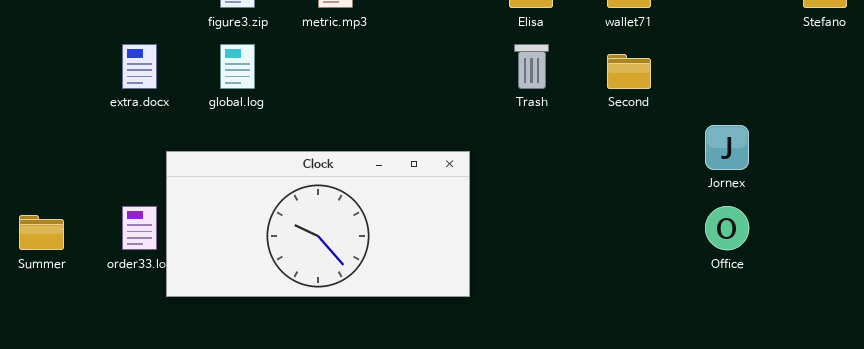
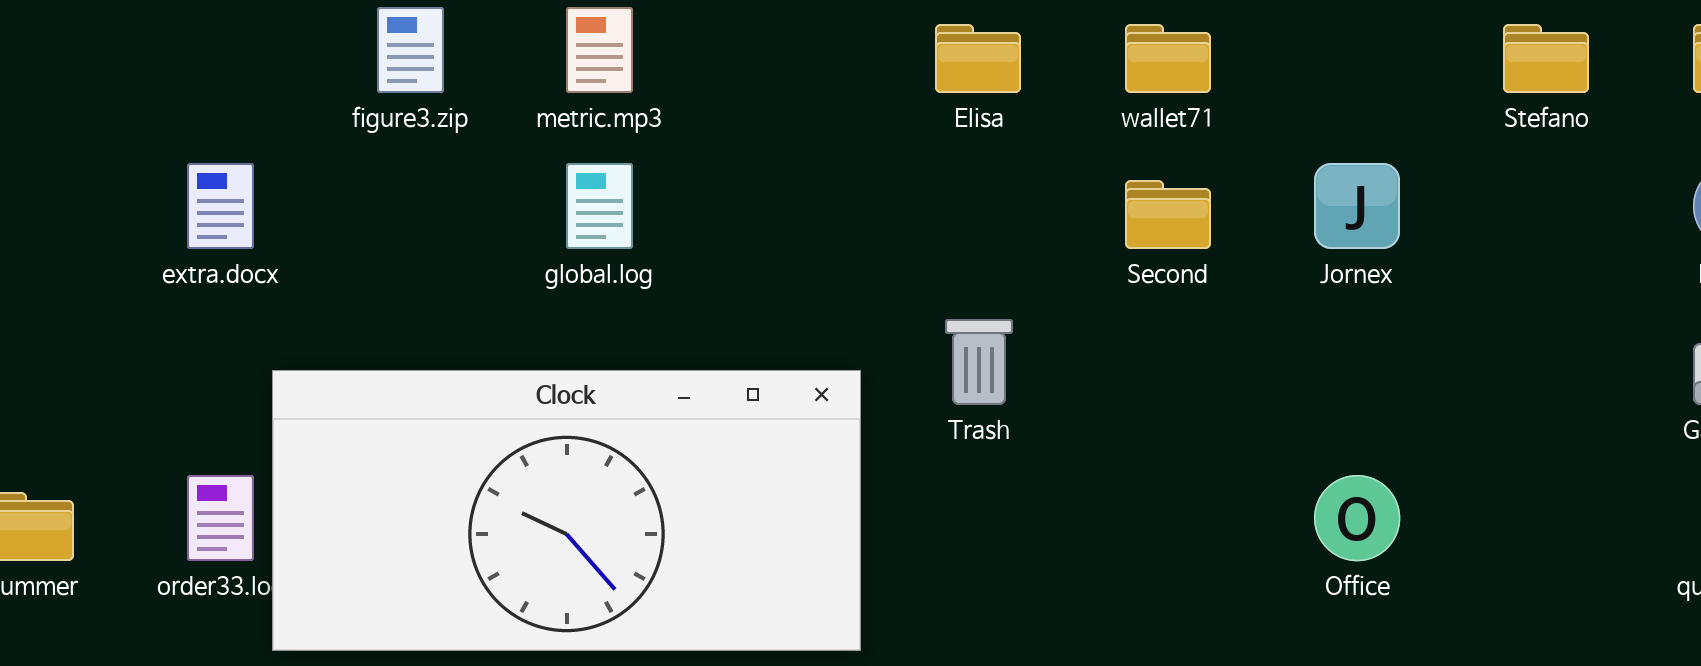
global.log: [220,44,255,89] -> [566,163,633,249], moved
Trash: [514,44,549,89] -> [945,319,1013,405], moved
Jornex: [705,125,749,170] -> [1314,163,1400,249], moved

